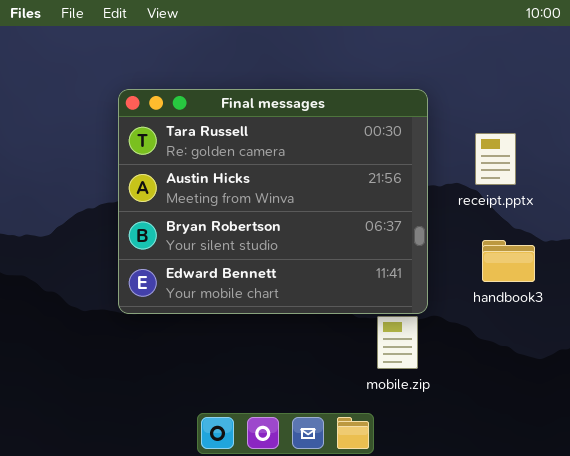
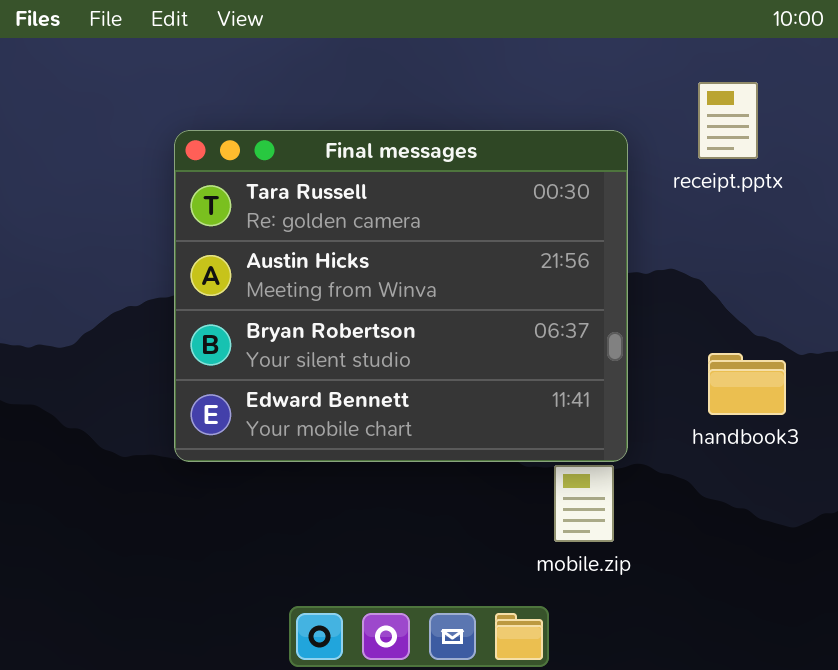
receipt.pptx: [475,133,516,185] -> [698,82,758,159], moved

